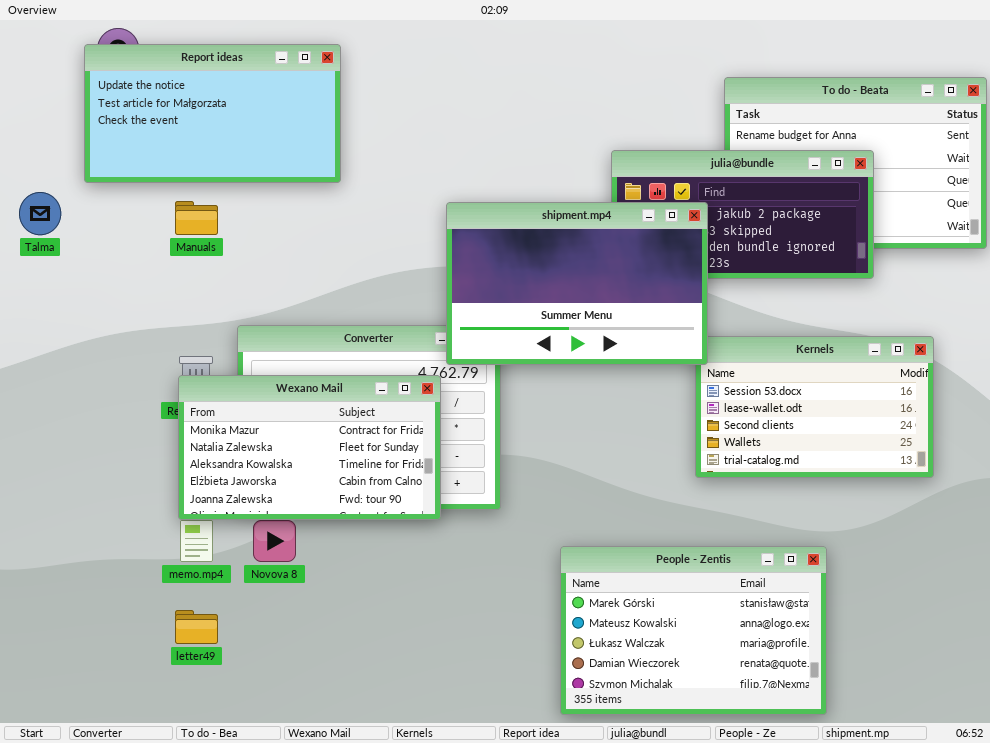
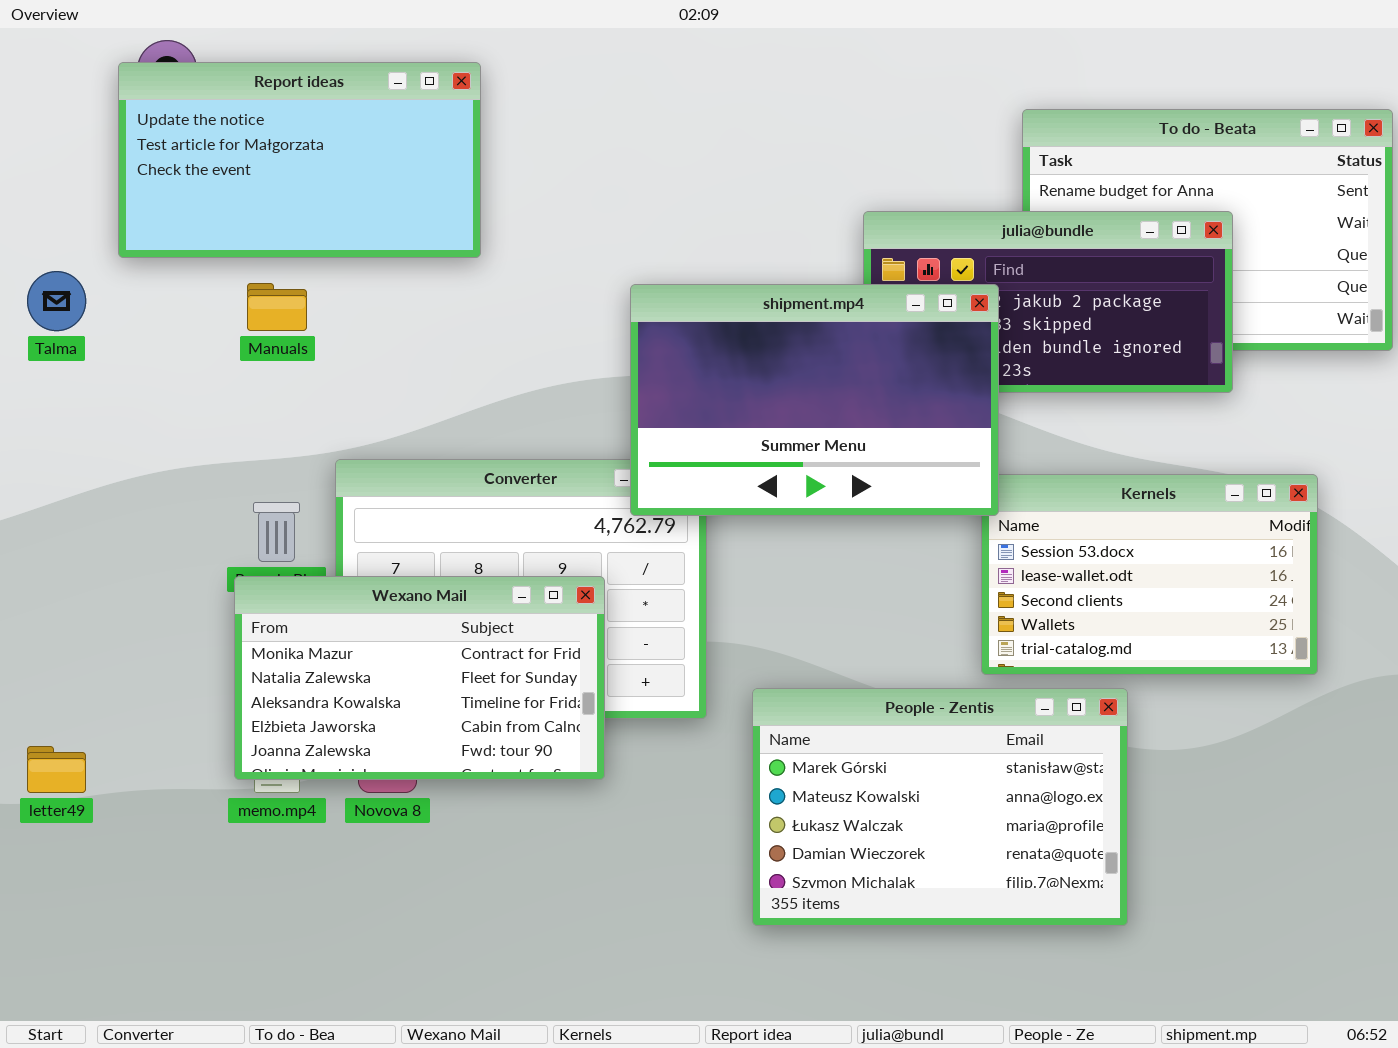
Wexano Mail: [178,375,441,520] -> [234,576,605,780], moved
People - Zentis: [560,546,827,715] -> [752,688,1128,926], moved
letter49: [175,610,218,644] -> [27,746,86,793], moved

